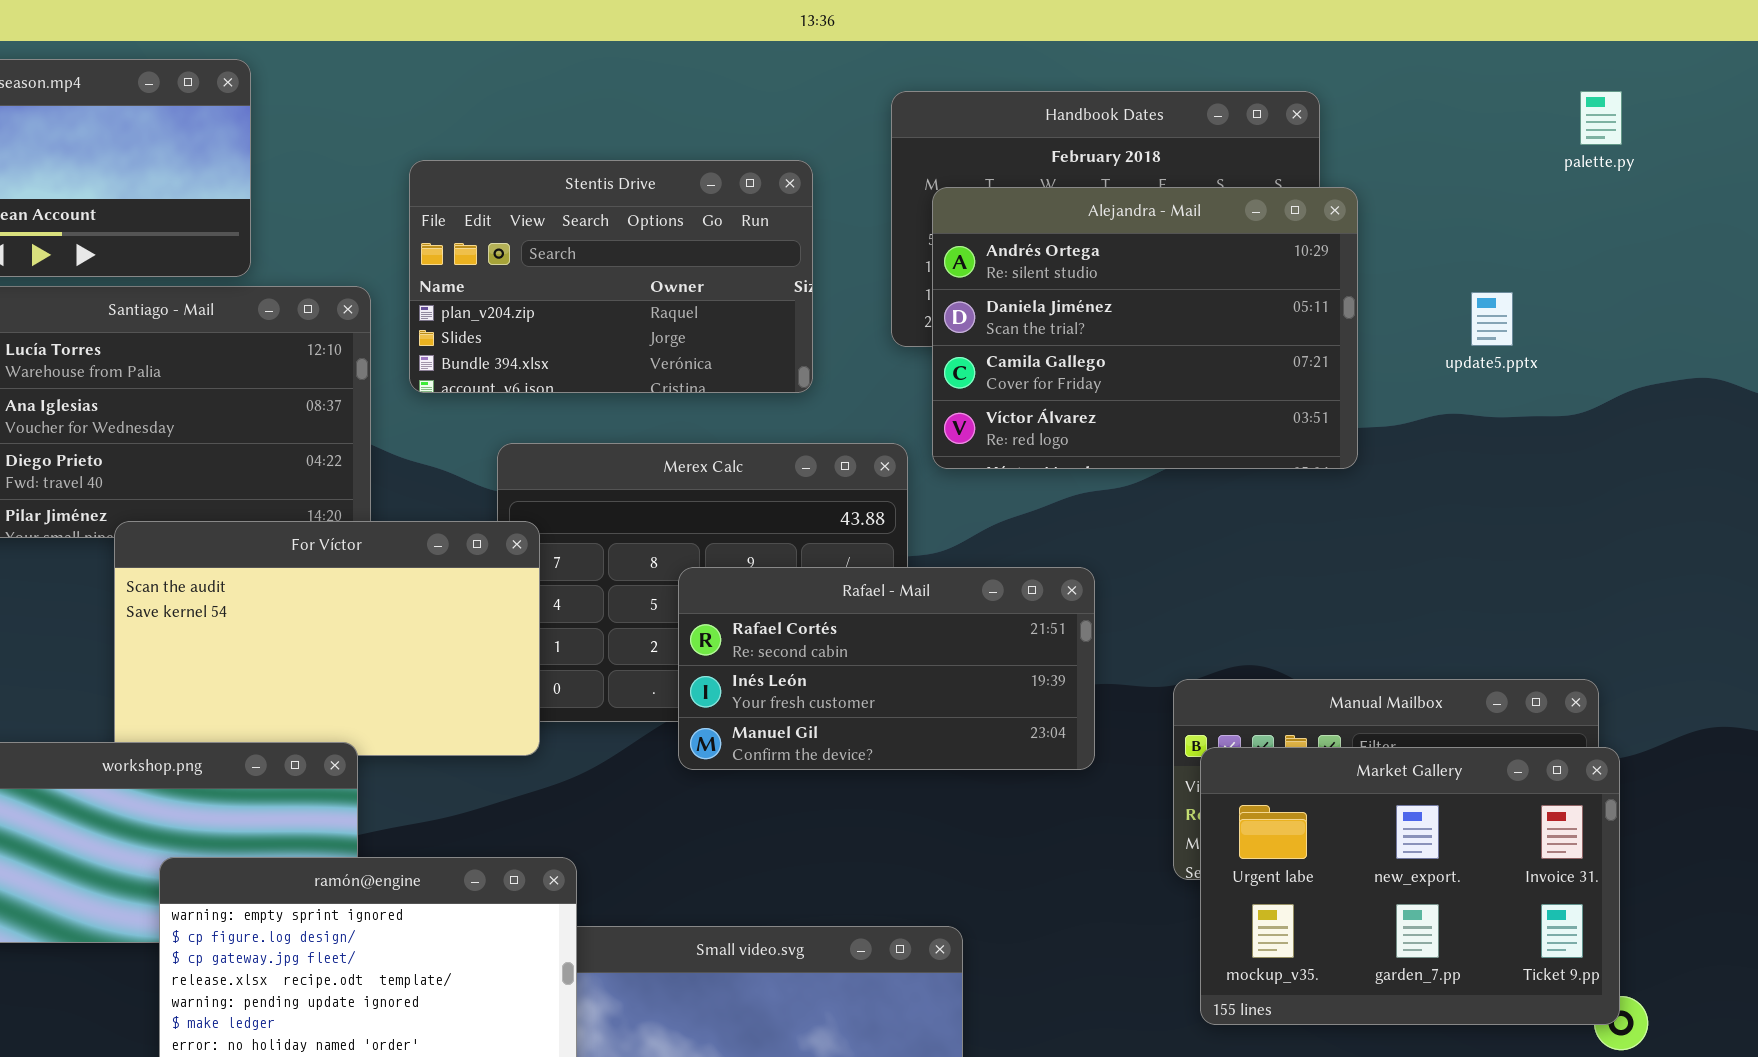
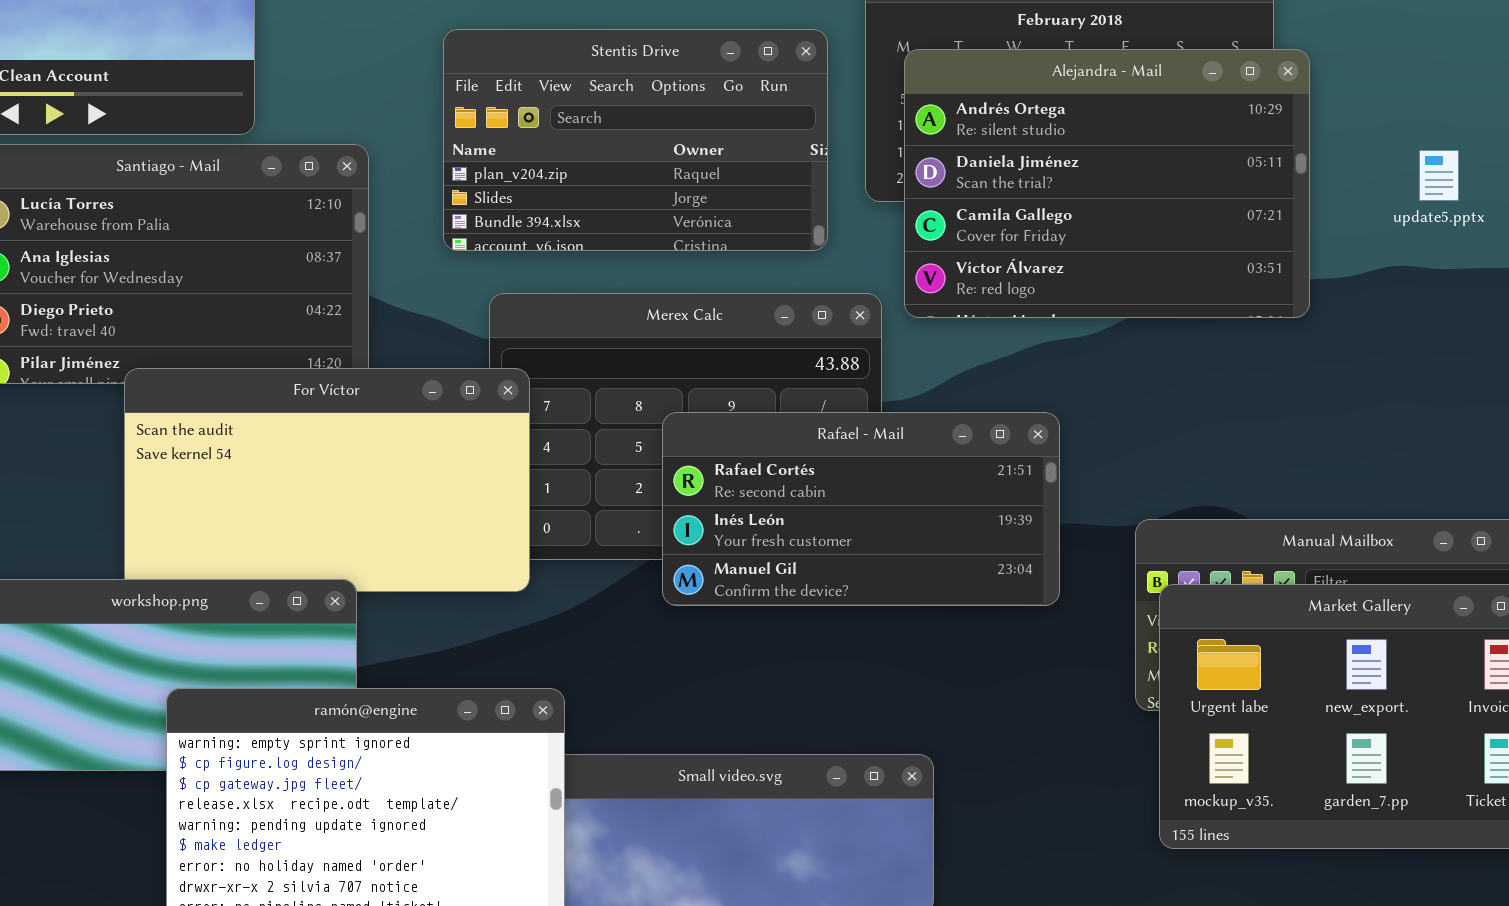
Stentis Drive: [409,160,813,393] -> [443,29,828,251], moved

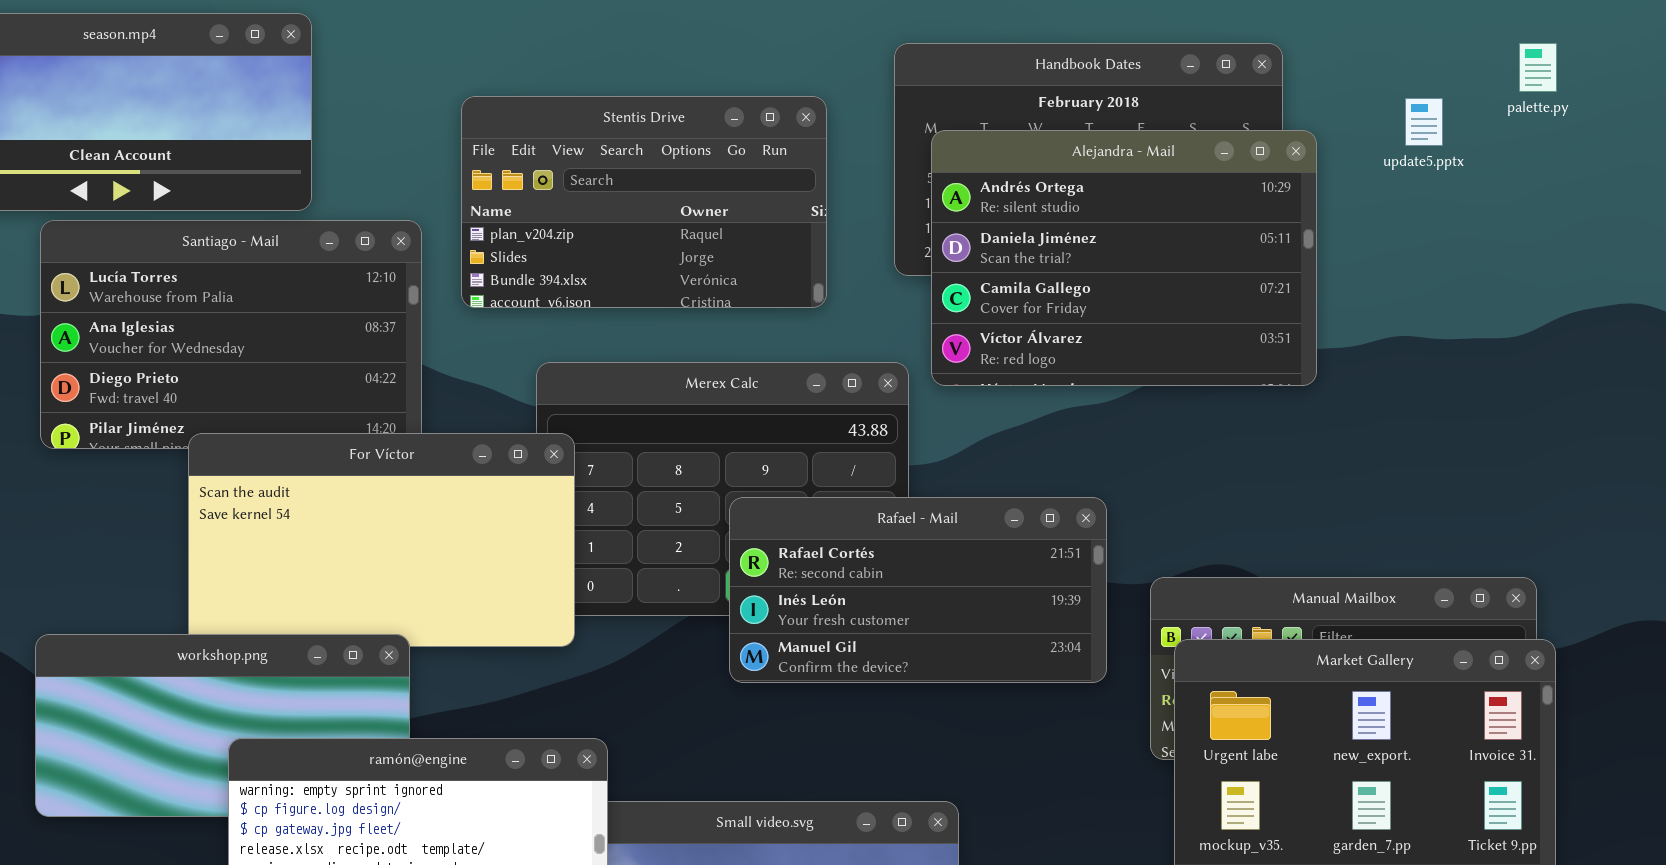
Stentis Drive: [443,29,828,251] -> [461,96,827,308], moved
update5.pptx: [1419,150,1459,201] -> [1405,98,1443,146], moved
Rafael - Mail: [662,412,1060,606] -> [729,497,1107,683], moved

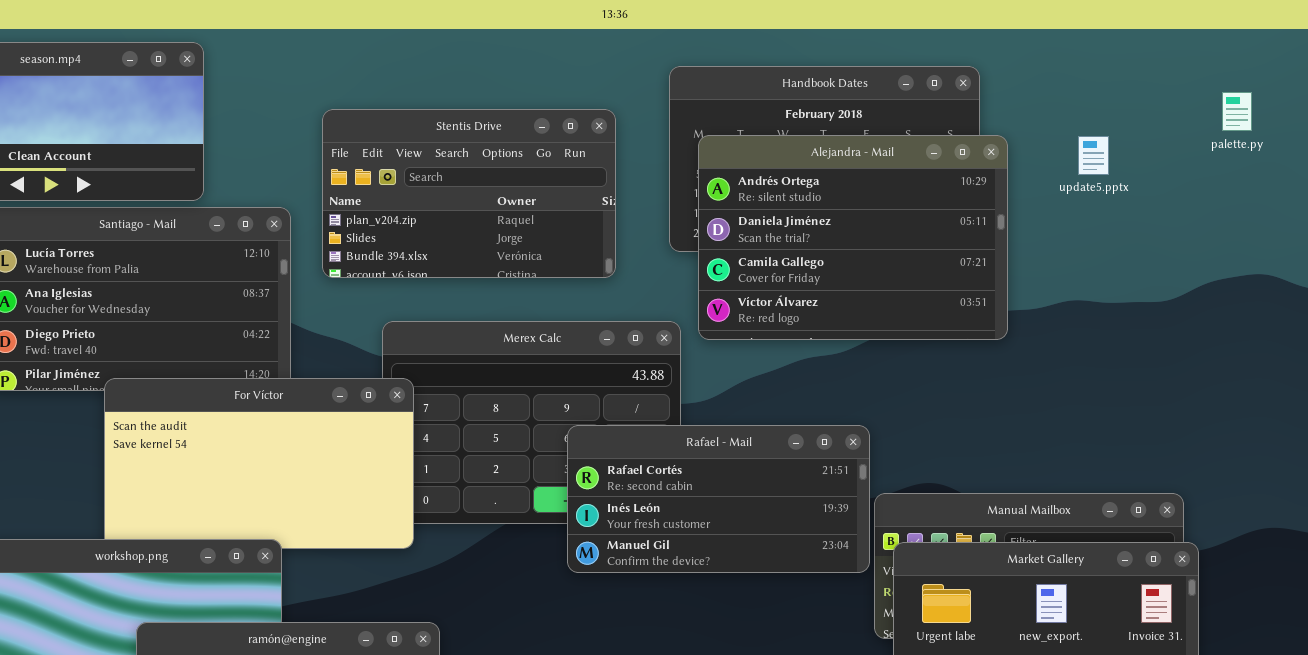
palette.py: [1519,43,1557,92] -> [1222,92,1252,131], moved
update5.pptx: [1405,98,1443,146] -> [1078,136,1109,175], moved
Rafael - Mail: [729,497,1107,683] -> [567,425,870,573], moved

